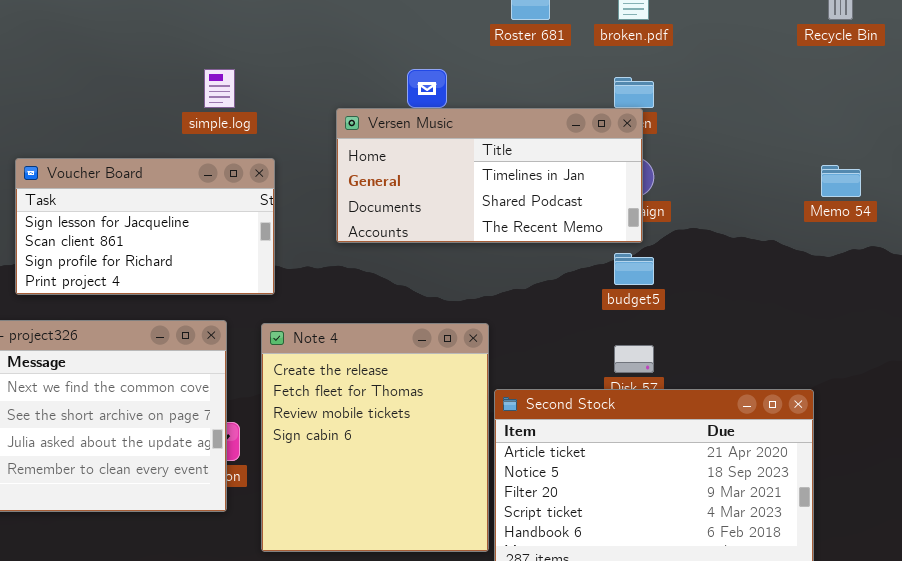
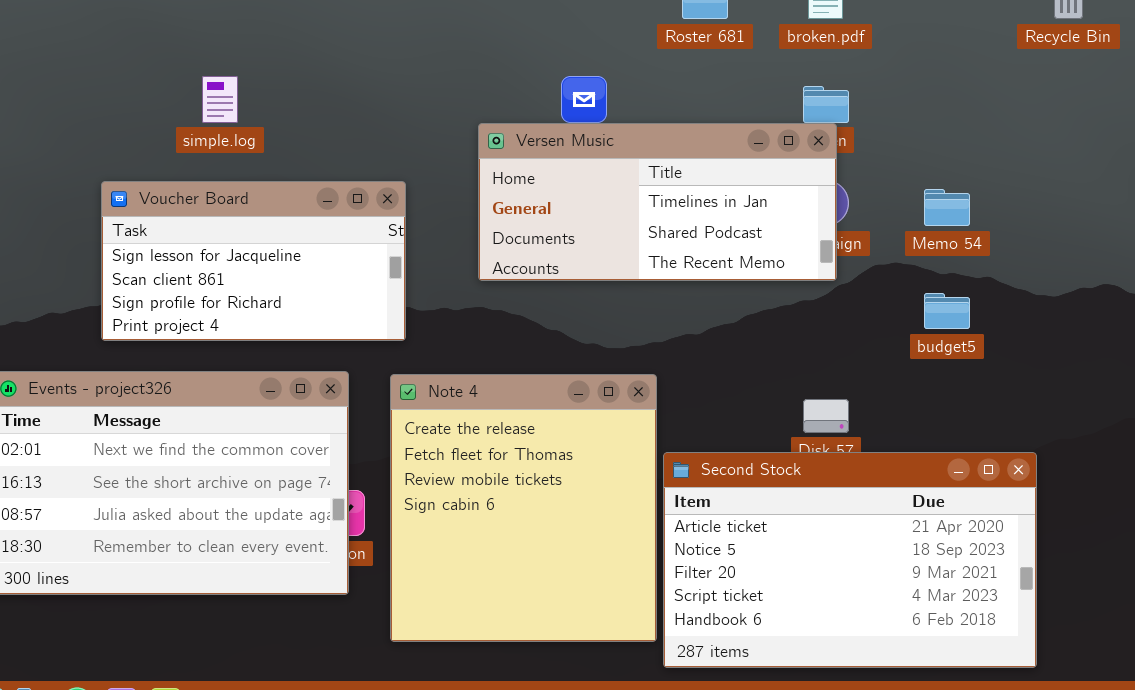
simple.log: [204,69,235,108] -> [202,76,238,123], moved
Memo 54: [821,165,861,197] -> [924,189,970,226], moved
budget5: [614,253,654,285] -> [924,293,970,329], moved

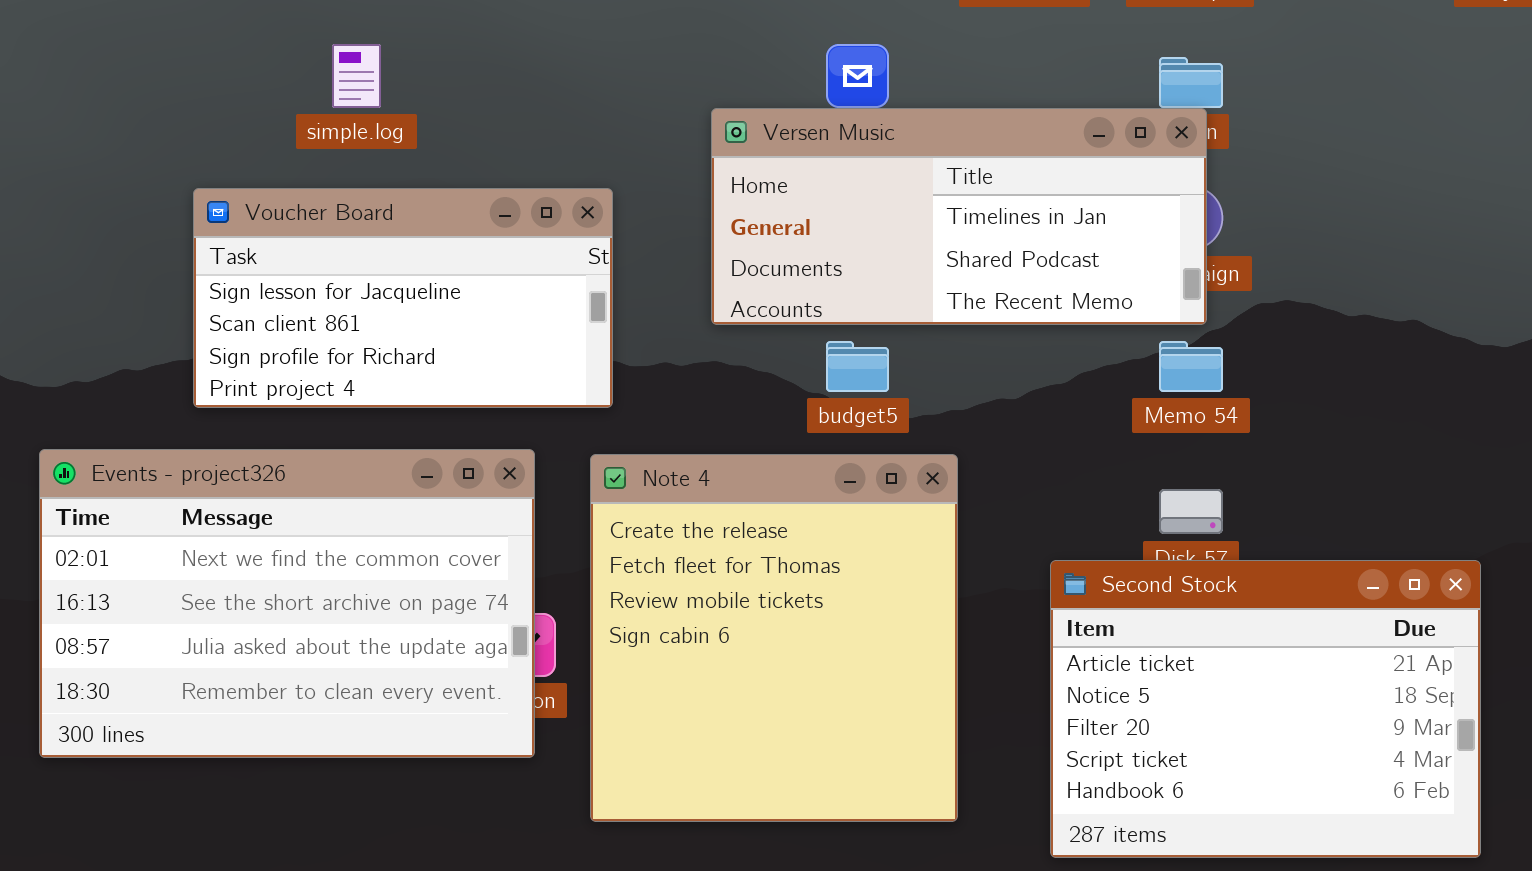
Memo 54: [924,189,970,226] -> [1159,341,1223,392], moved
budget5: [924,293,970,329] -> [826,341,889,392], moved
Second Stock: [663,452,1037,668] -> [1050,560,1481,858], resized

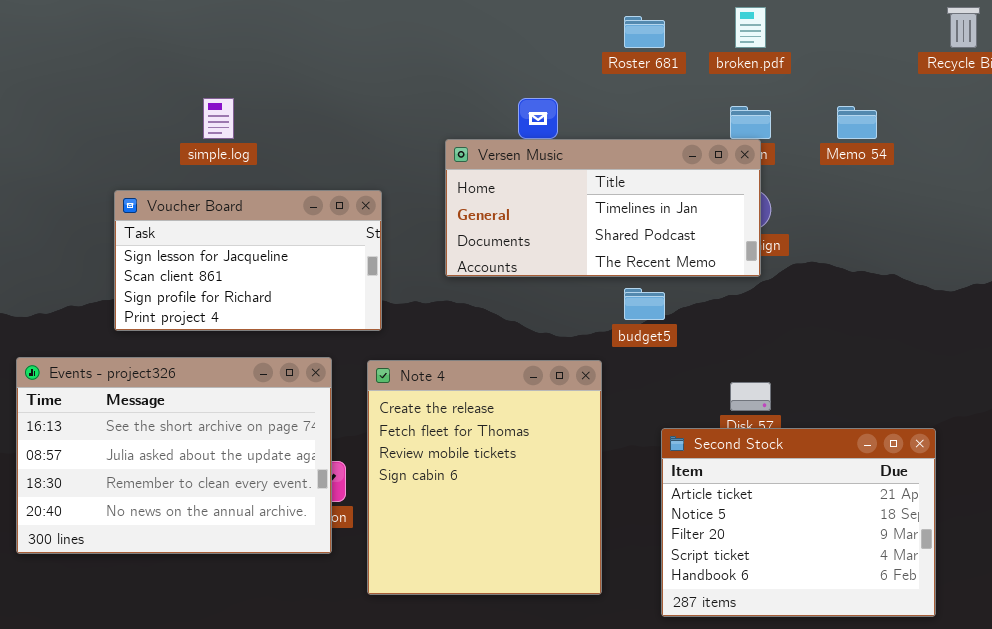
budget5: [826,341,889,392] -> [624,288,665,320], moved
Memo 54: [1159,341,1223,392] -> [837,106,877,139], moved
Events - project326: [39,449,535,758] -> [16,357,332,554], scrolled down 1 row

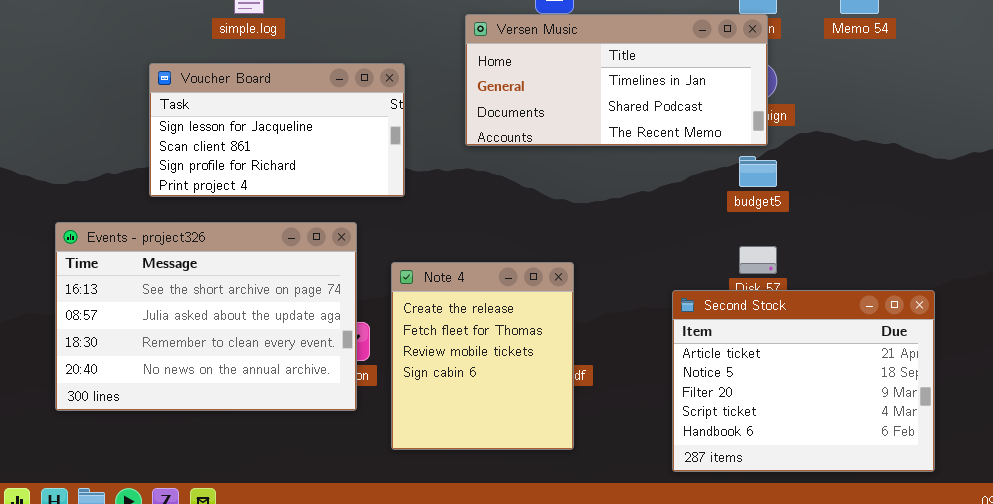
budget5: [624,288,665,320] -> [739,156,777,187], moved
Note 4: [367,360,602,595] -> [391,262,574,450], resized

